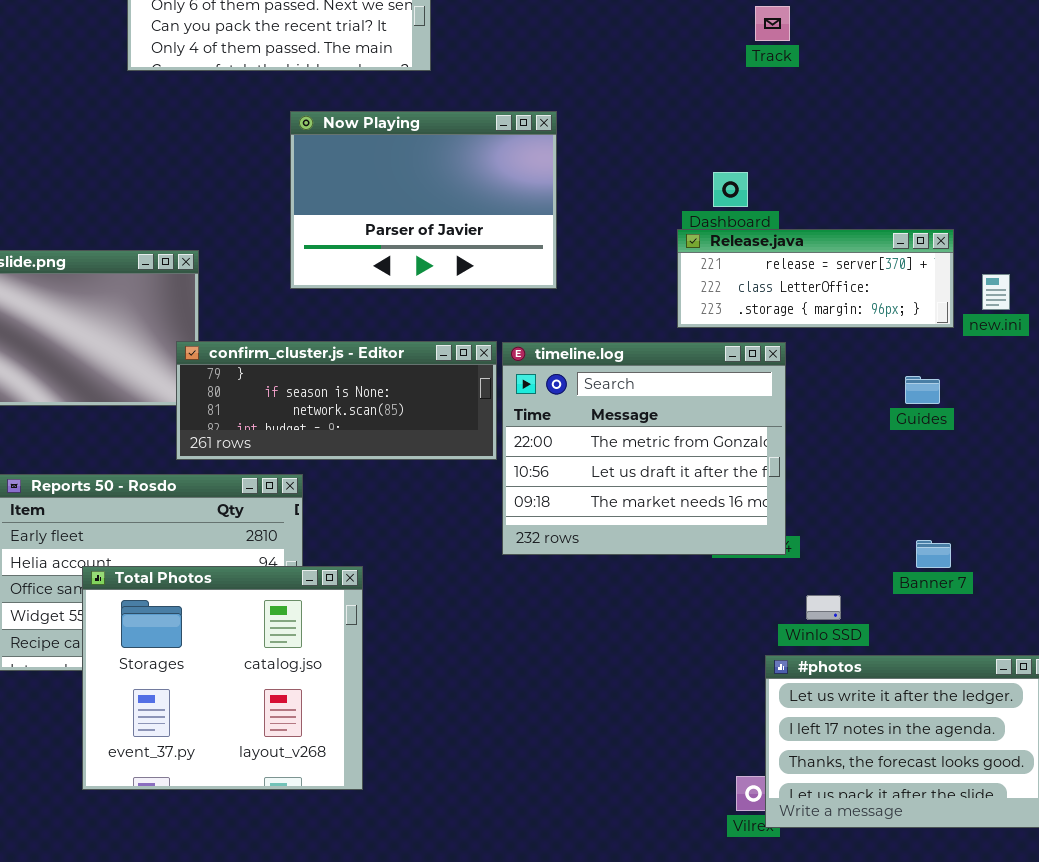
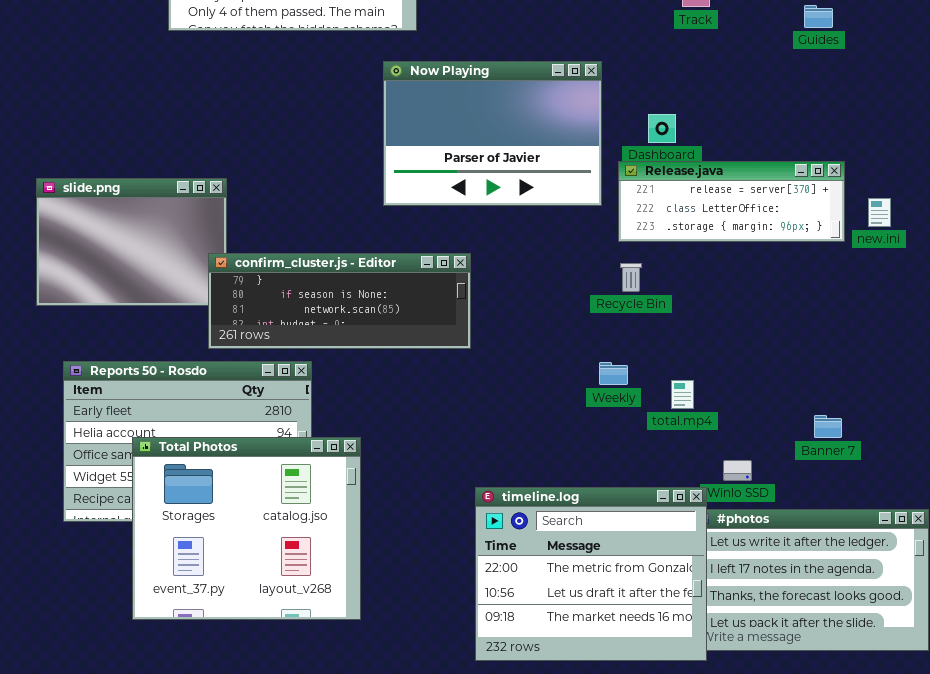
Now Playing: [290,111,557,289] -> [383,61,602,206], moved
timeline.log: [502,342,786,555] -> [475,487,707,661], moved
Guides: [905,376,940,404] -> [804,5,833,28], moved

